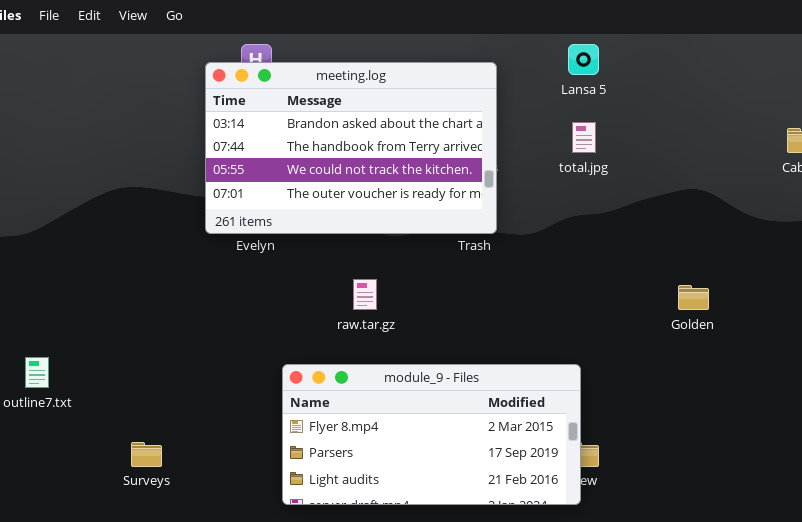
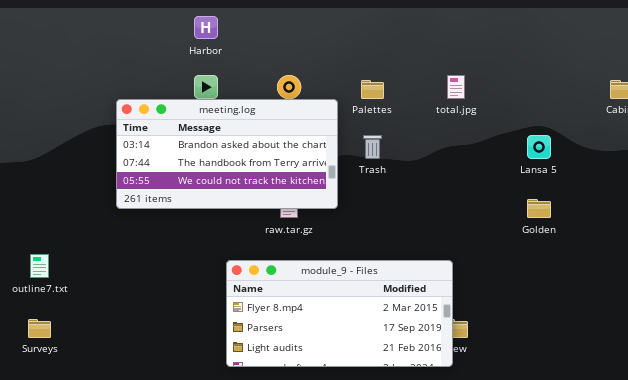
Lansa 5: [568,44,599,75] -> [527,135,551,159], moved
meeting.log: [205,62,497,234] -> [116,99,338,209], moved, resized
Surveys: [131,442,162,467] -> [28,319,51,338], moved

